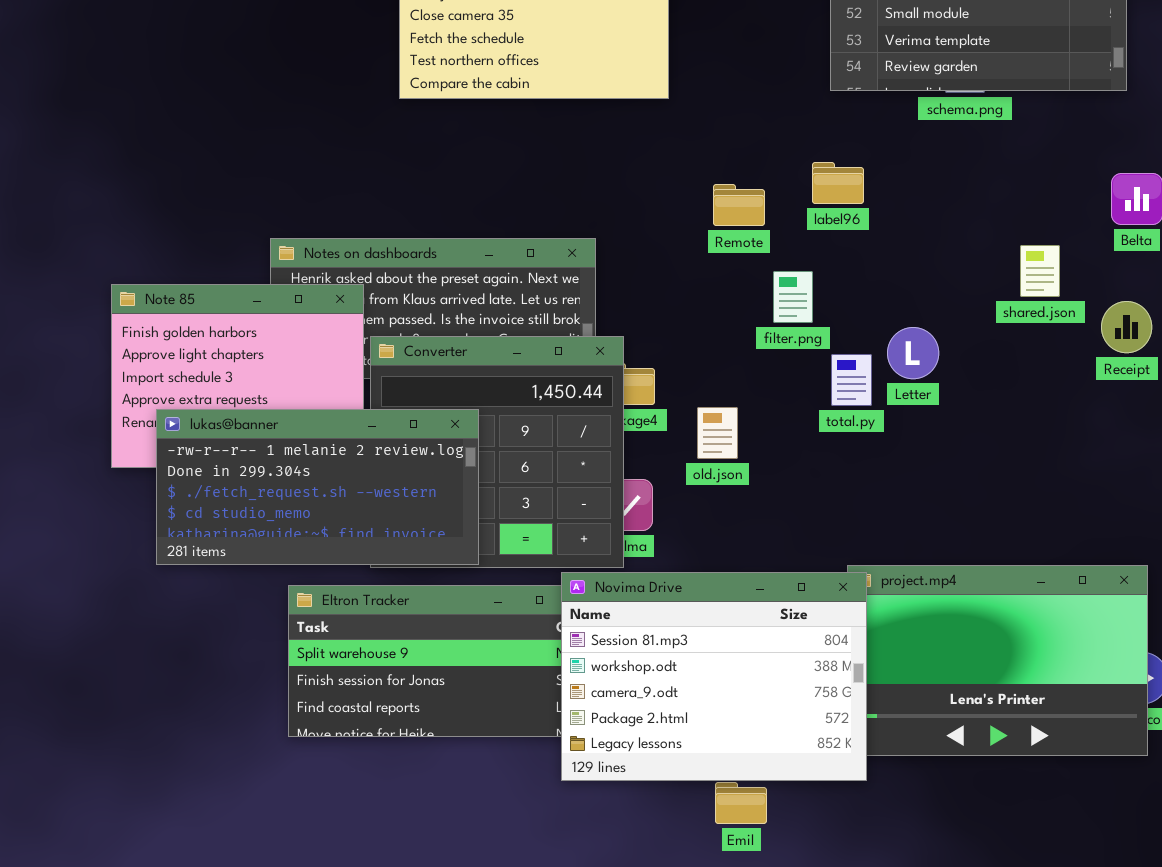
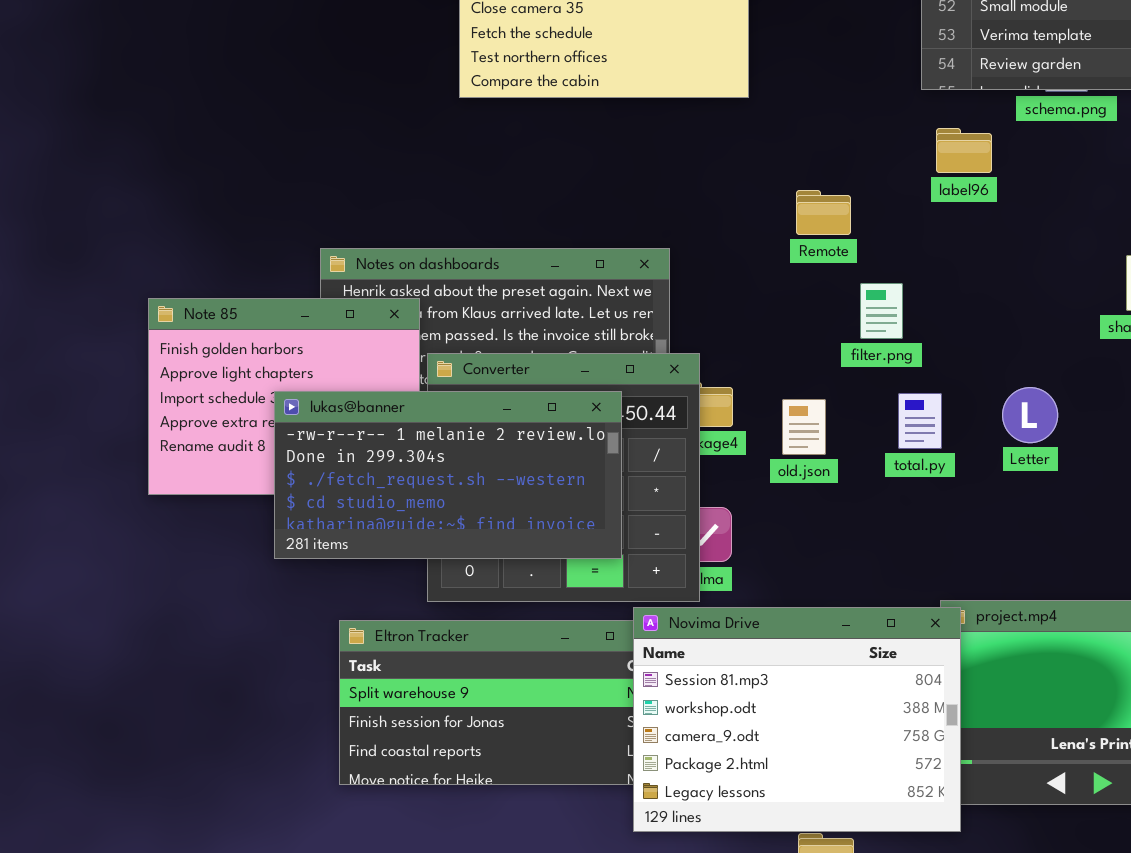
label96: [812,162,864,204] -> [936,128,992,173], moved
Letter: [887,327,939,379] -> [1002,387,1058,443], moved
total.py: [831,354,872,406] -> [898,393,942,449], moved
old.json: [697,407,738,459] -> [782,399,826,455], moved
lukas@banner: [156,409,479,565] -> [274,391,622,559], moved

